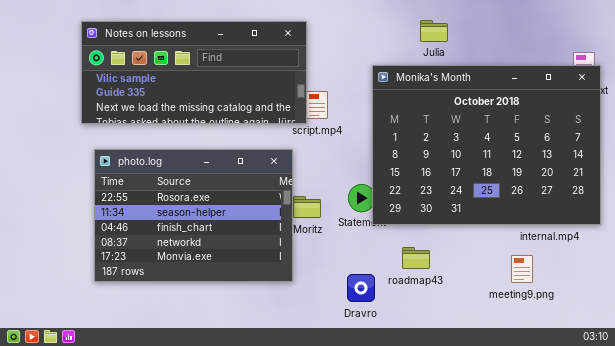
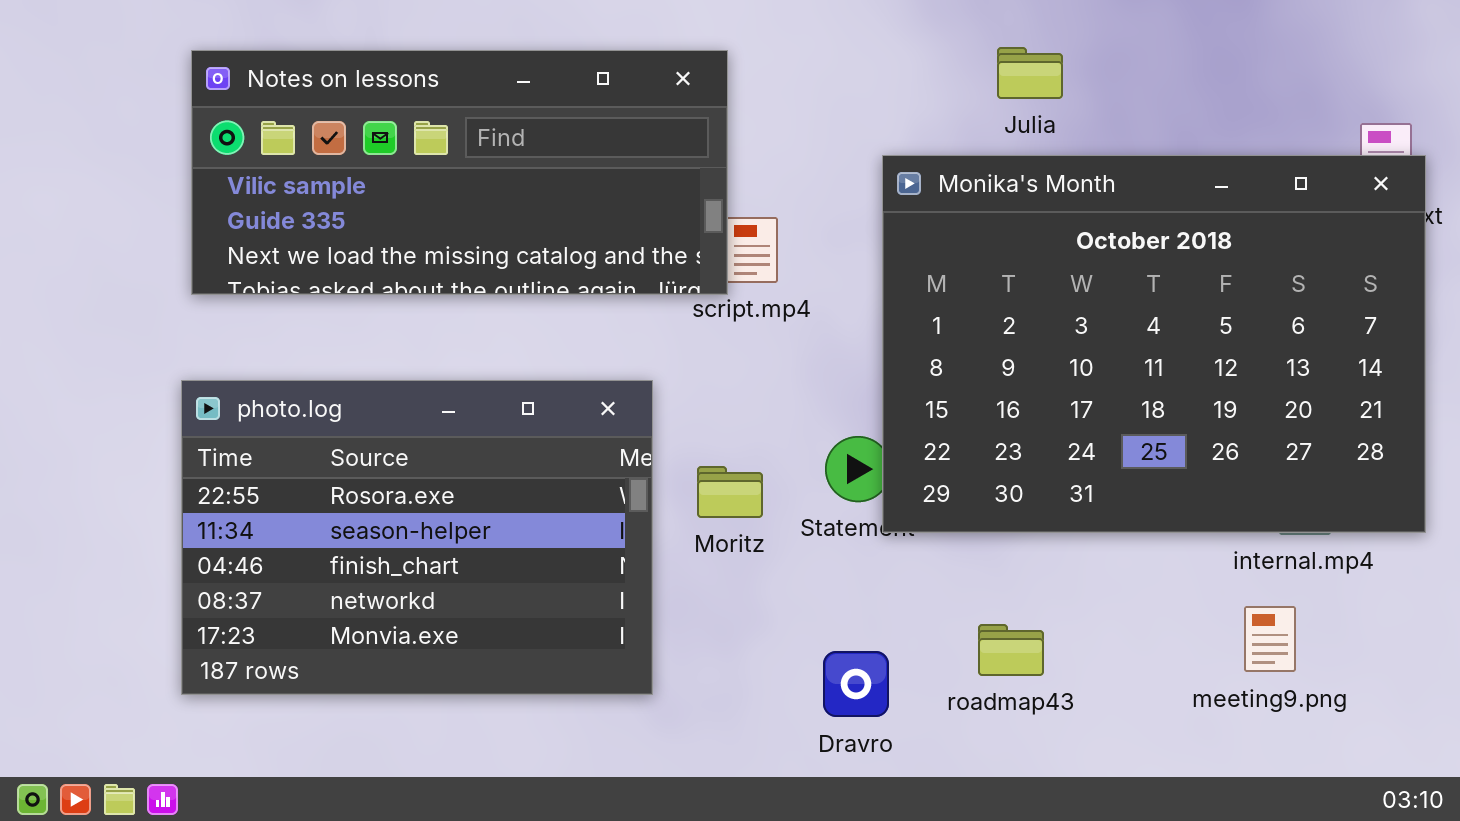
photo.log: [94,149,293,282] -> [181,380,653,695], moved
roadmap43: [402,247,430,269] -> [978,624,1044,676], moved
meeting9.png: [511,255,533,283] -> [1244,606,1296,672], moved

